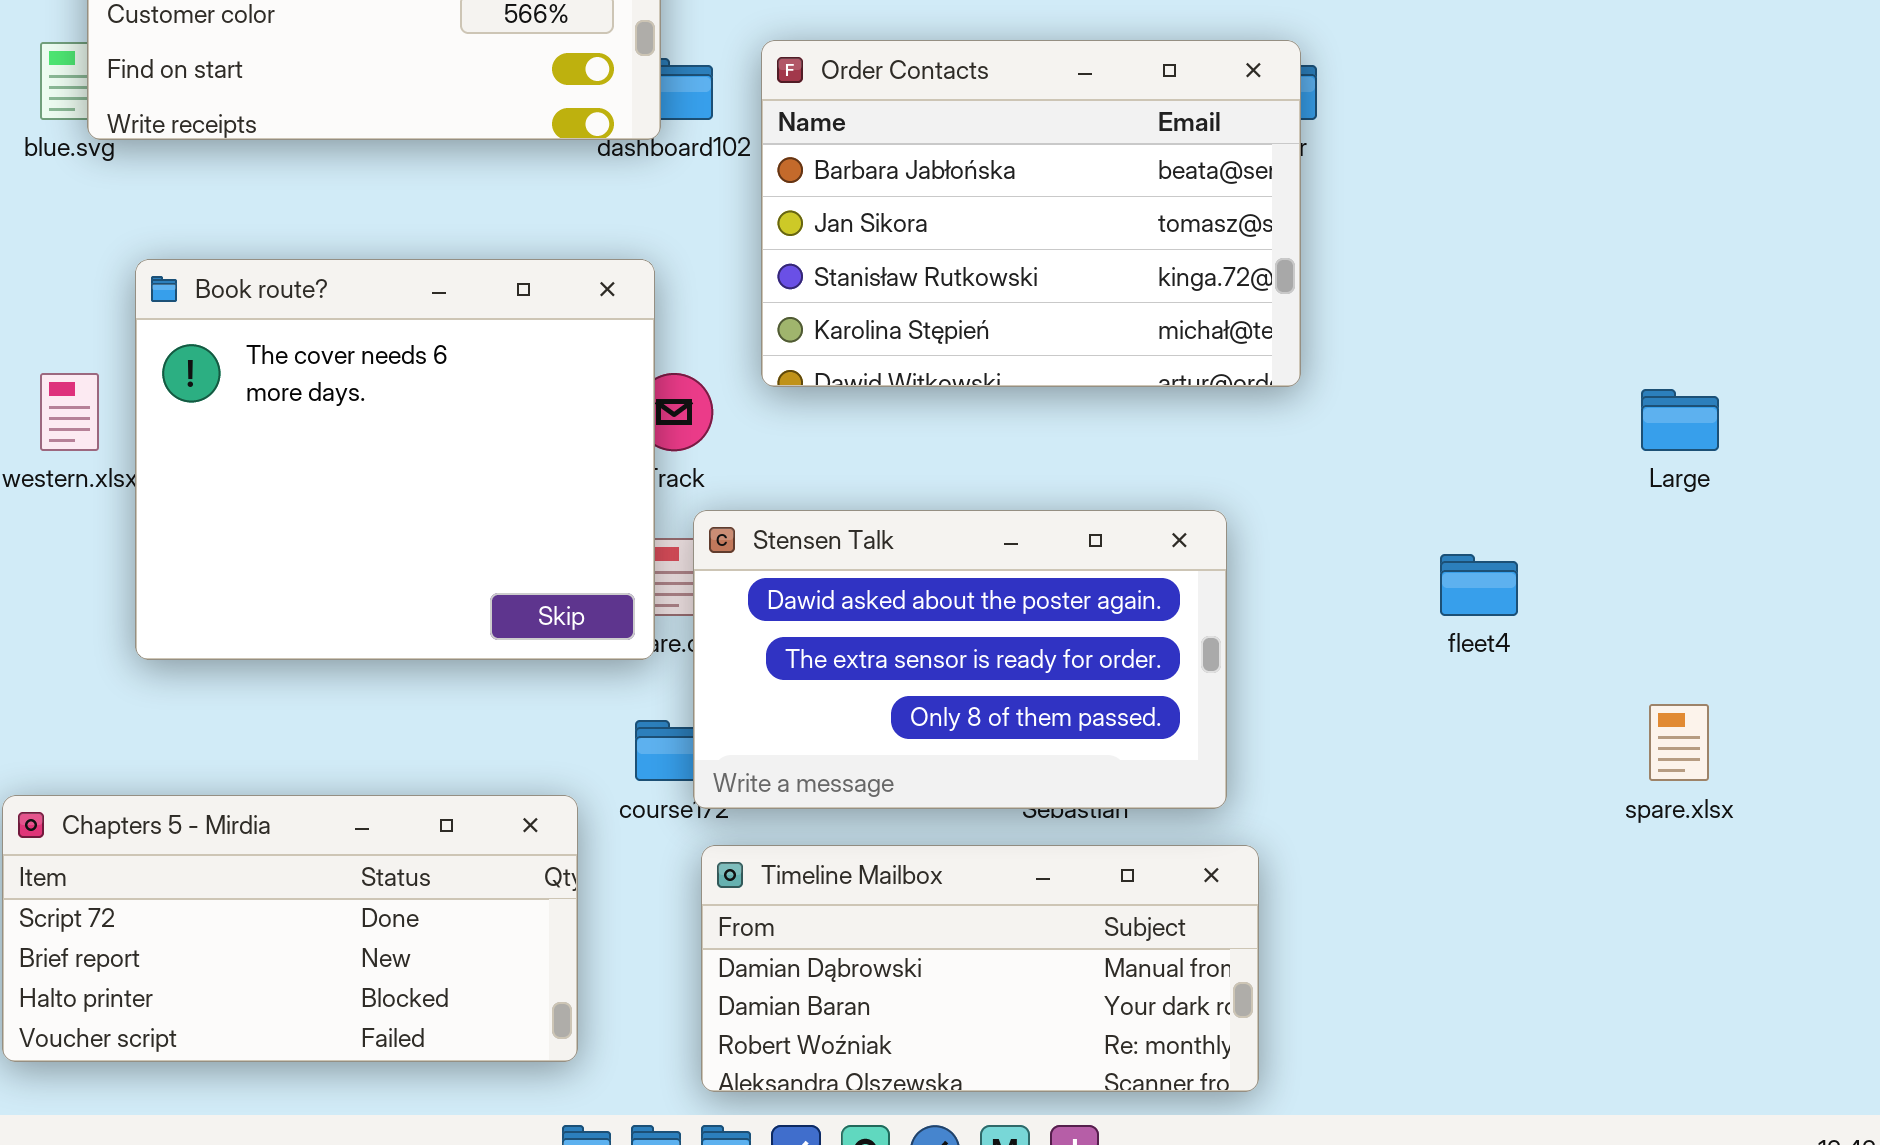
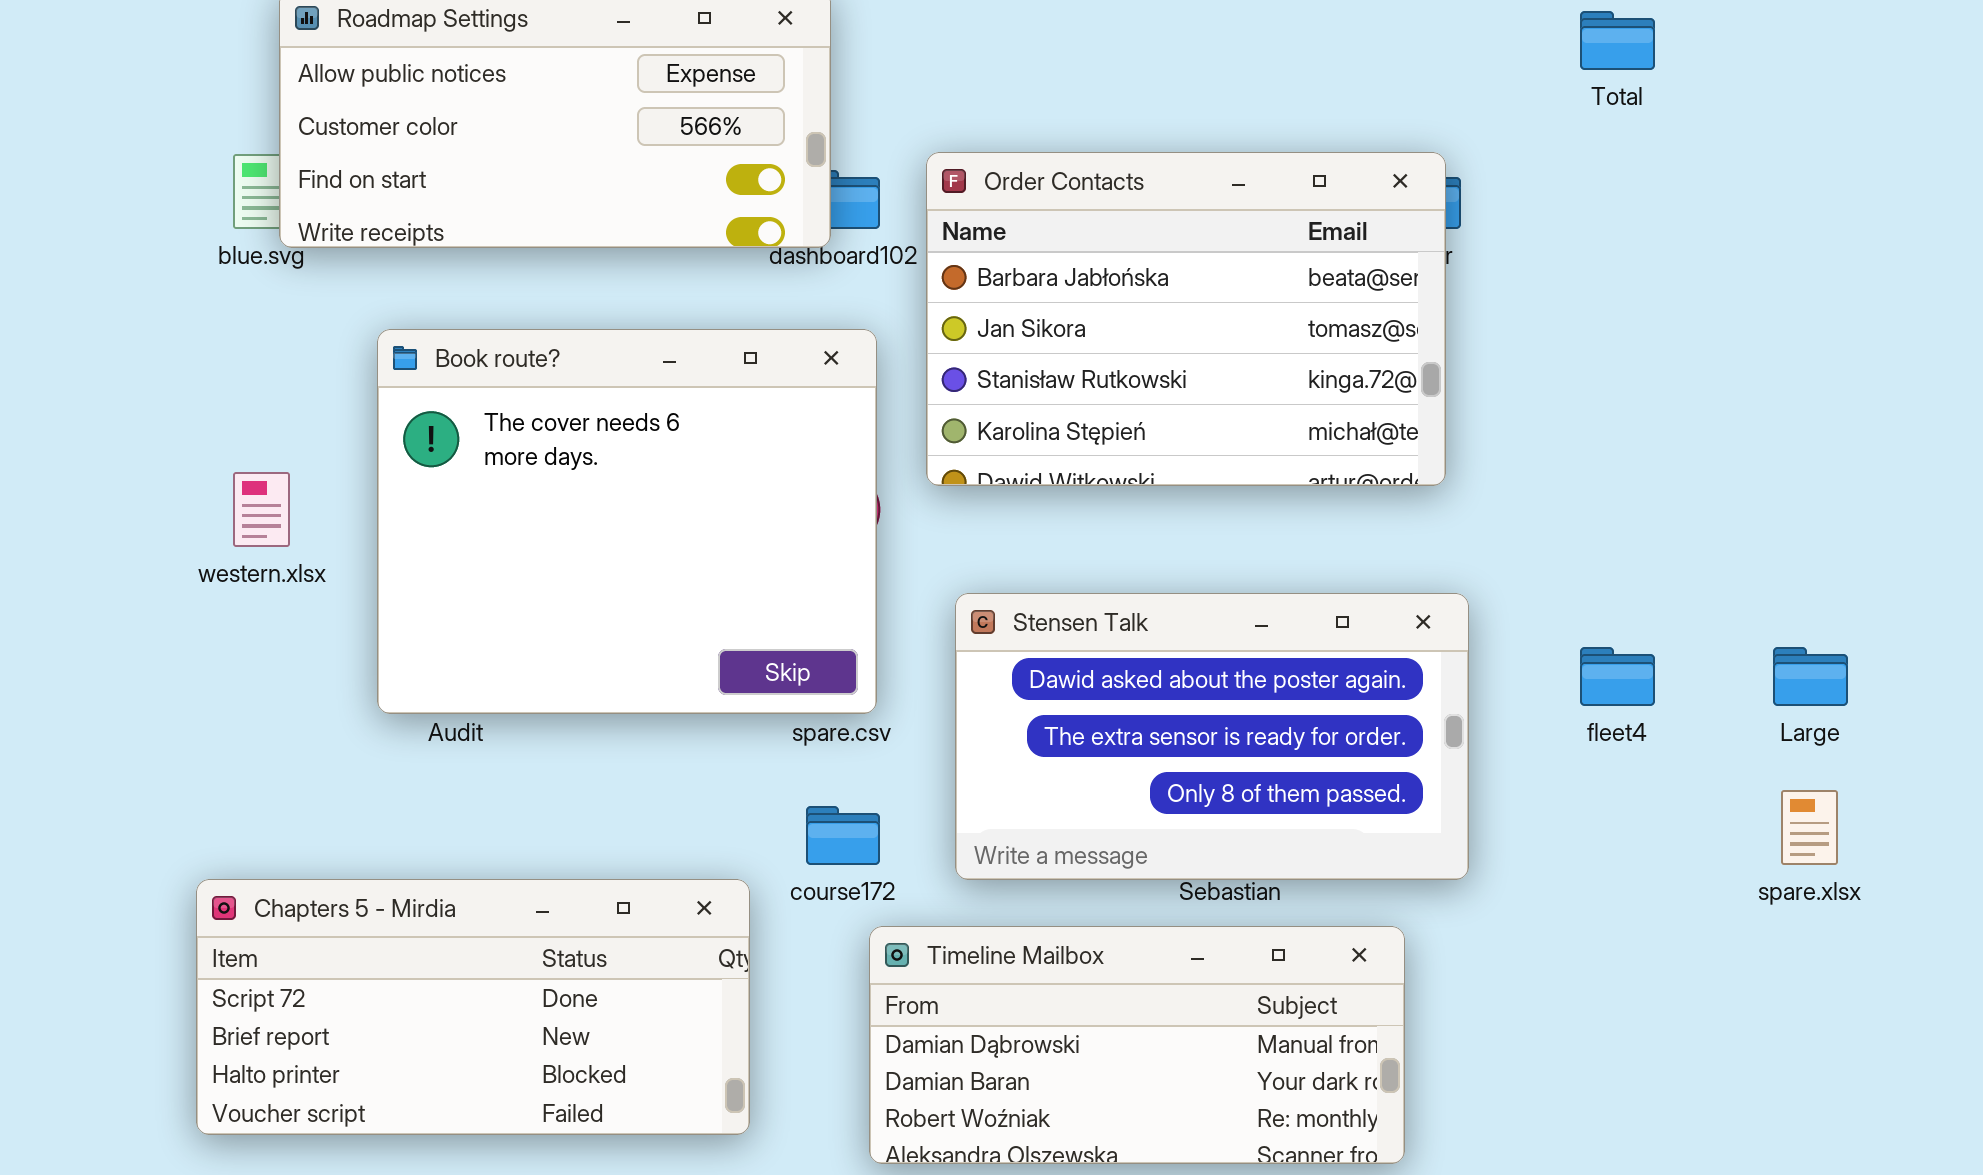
Book route?: [135,259,655,660] -> [377,329,877,714], moved
Large: [1641,389,1719,451] -> [1773,647,1848,706], moved
Stensen Talk: [693,510,1227,809] -> [955,593,1469,880], moved

